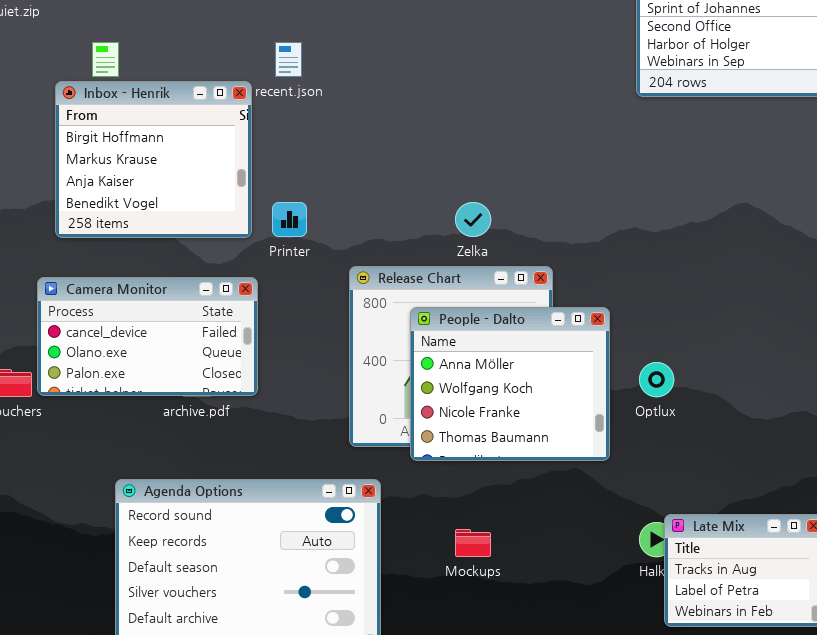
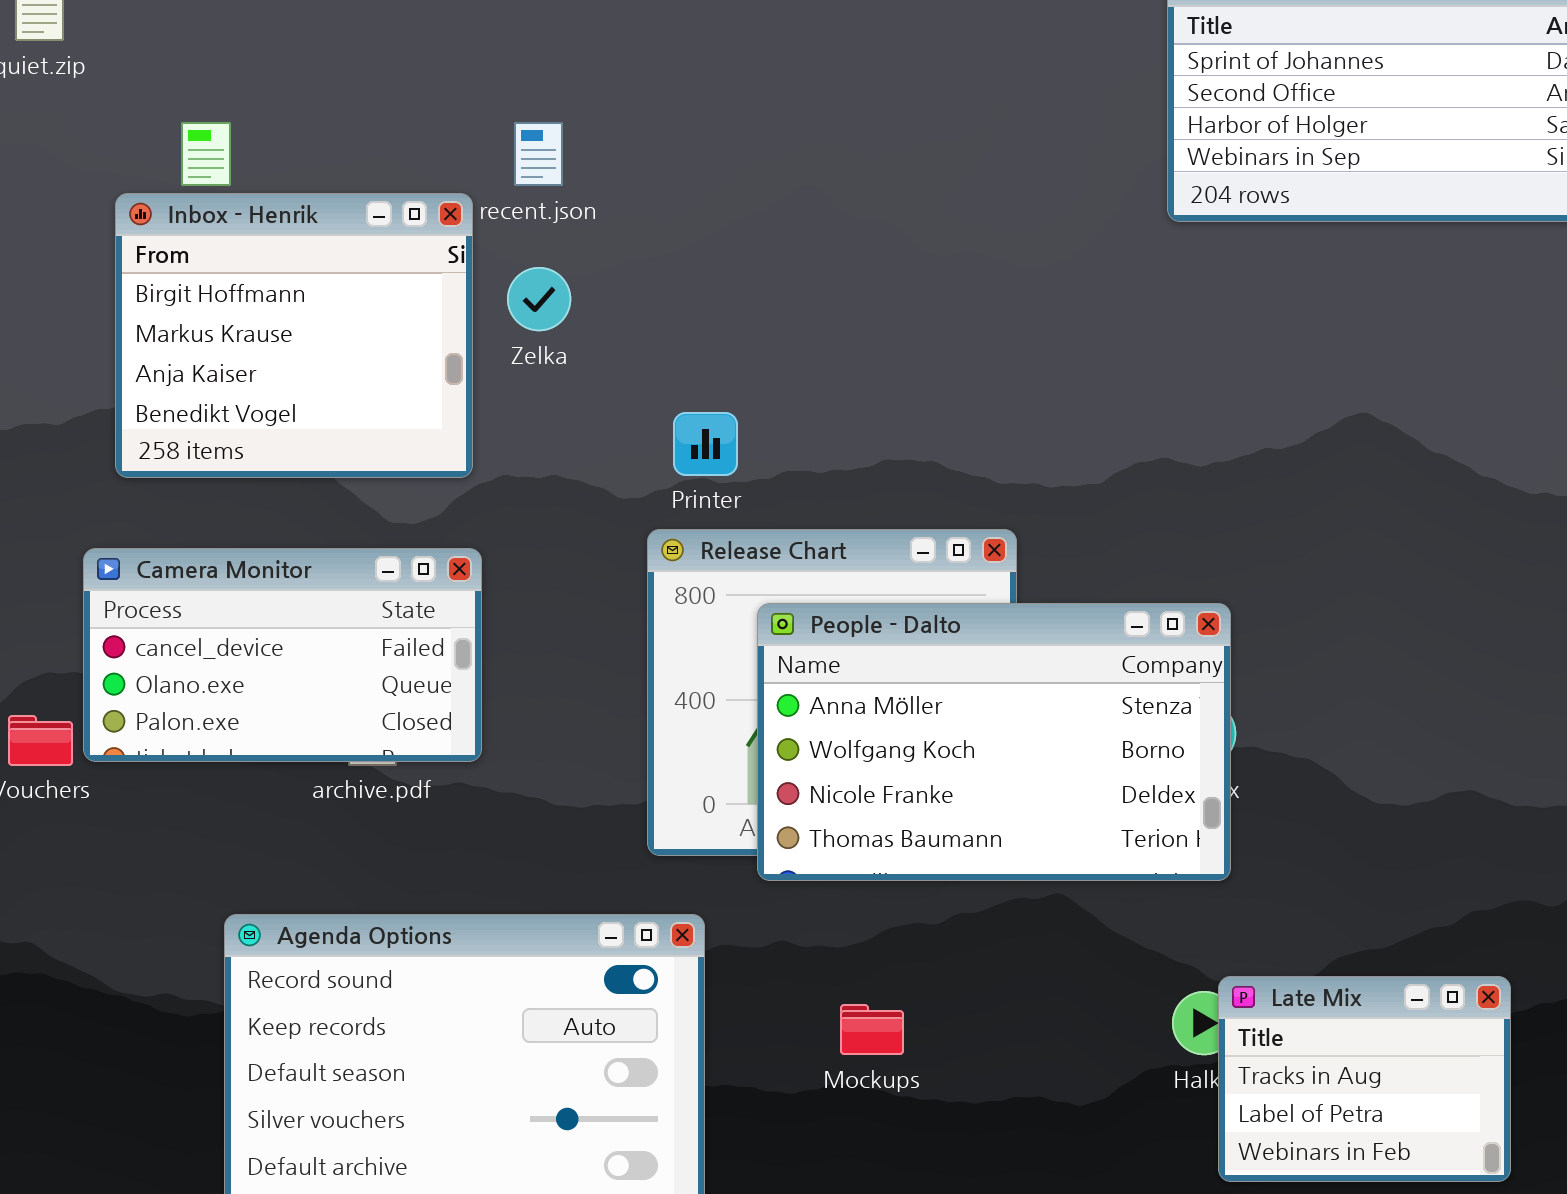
Printer: [272,202,307,237] -> [673,412,738,476], moved
Zelka: [455,202,491,237] -> [507,267,571,331], moved
People - Dalto: [410,307,610,461] -> [757,603,1231,881], resized

